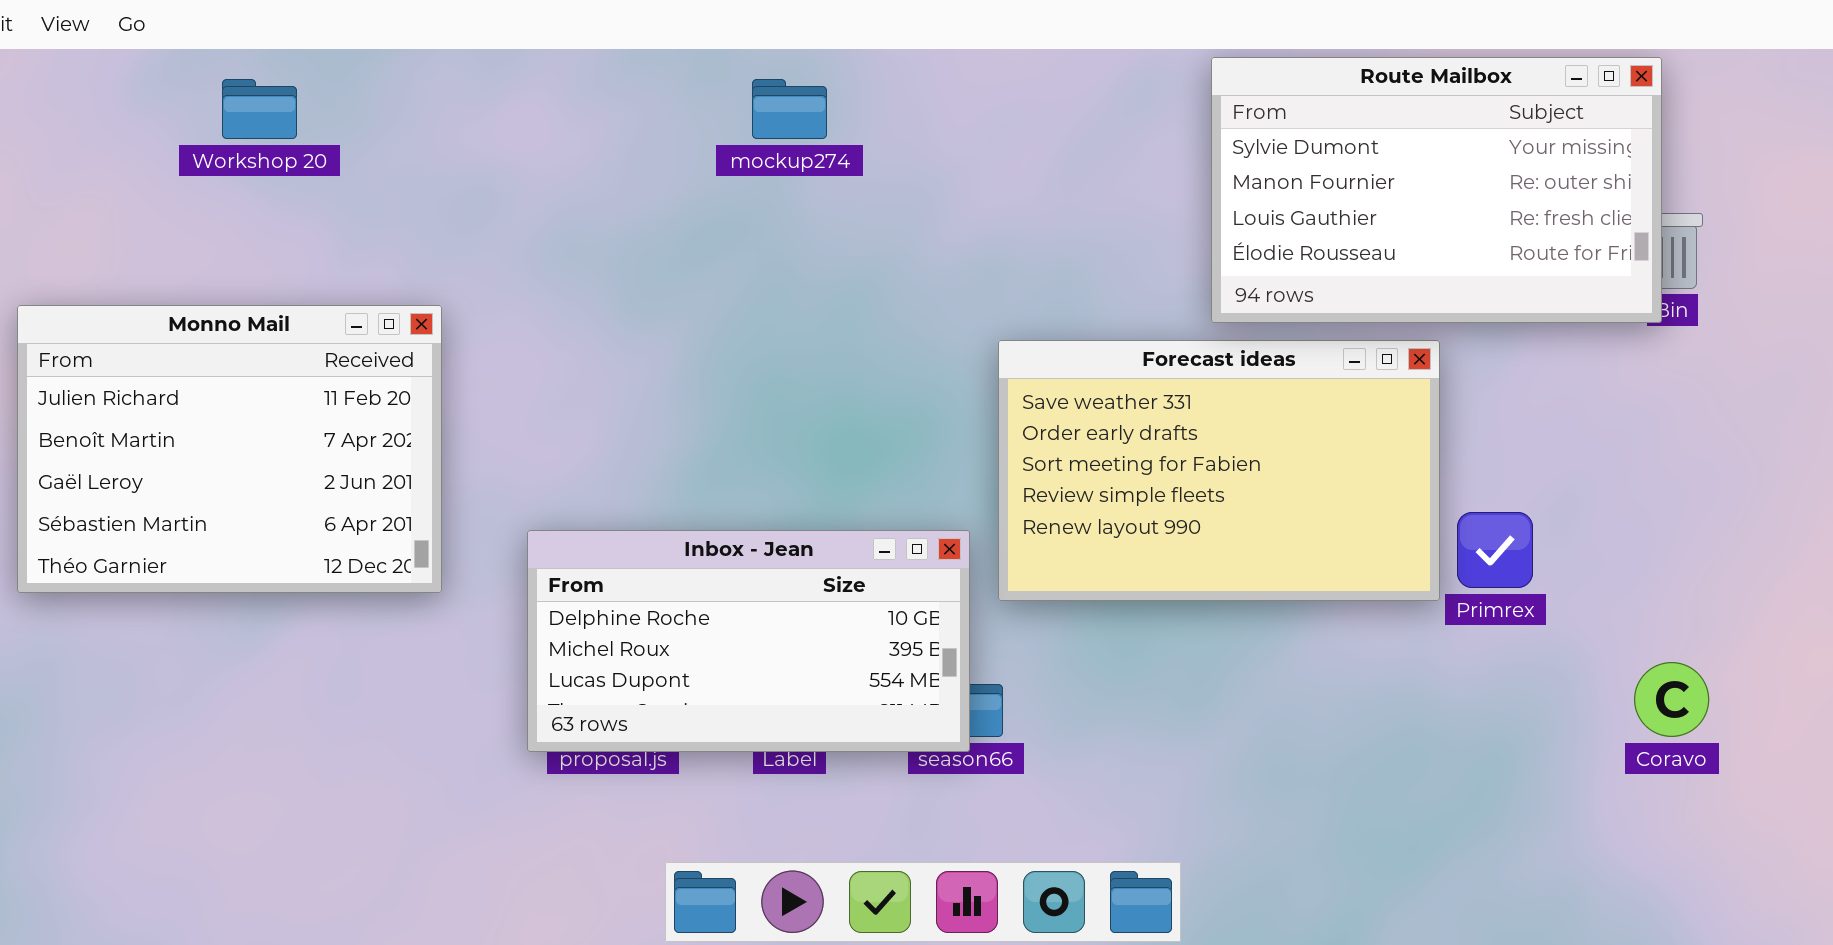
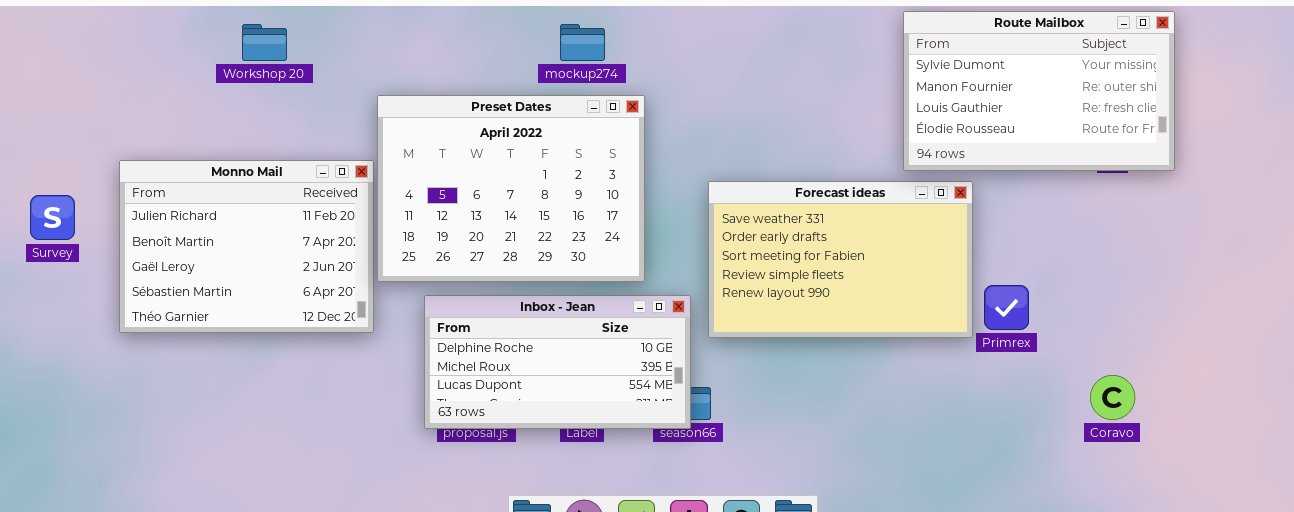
Route Mailbox: [1211,57,1662,323] -> [903,11,1175,171], moved
Preset Dates: none -> [377,95,645,282], opened

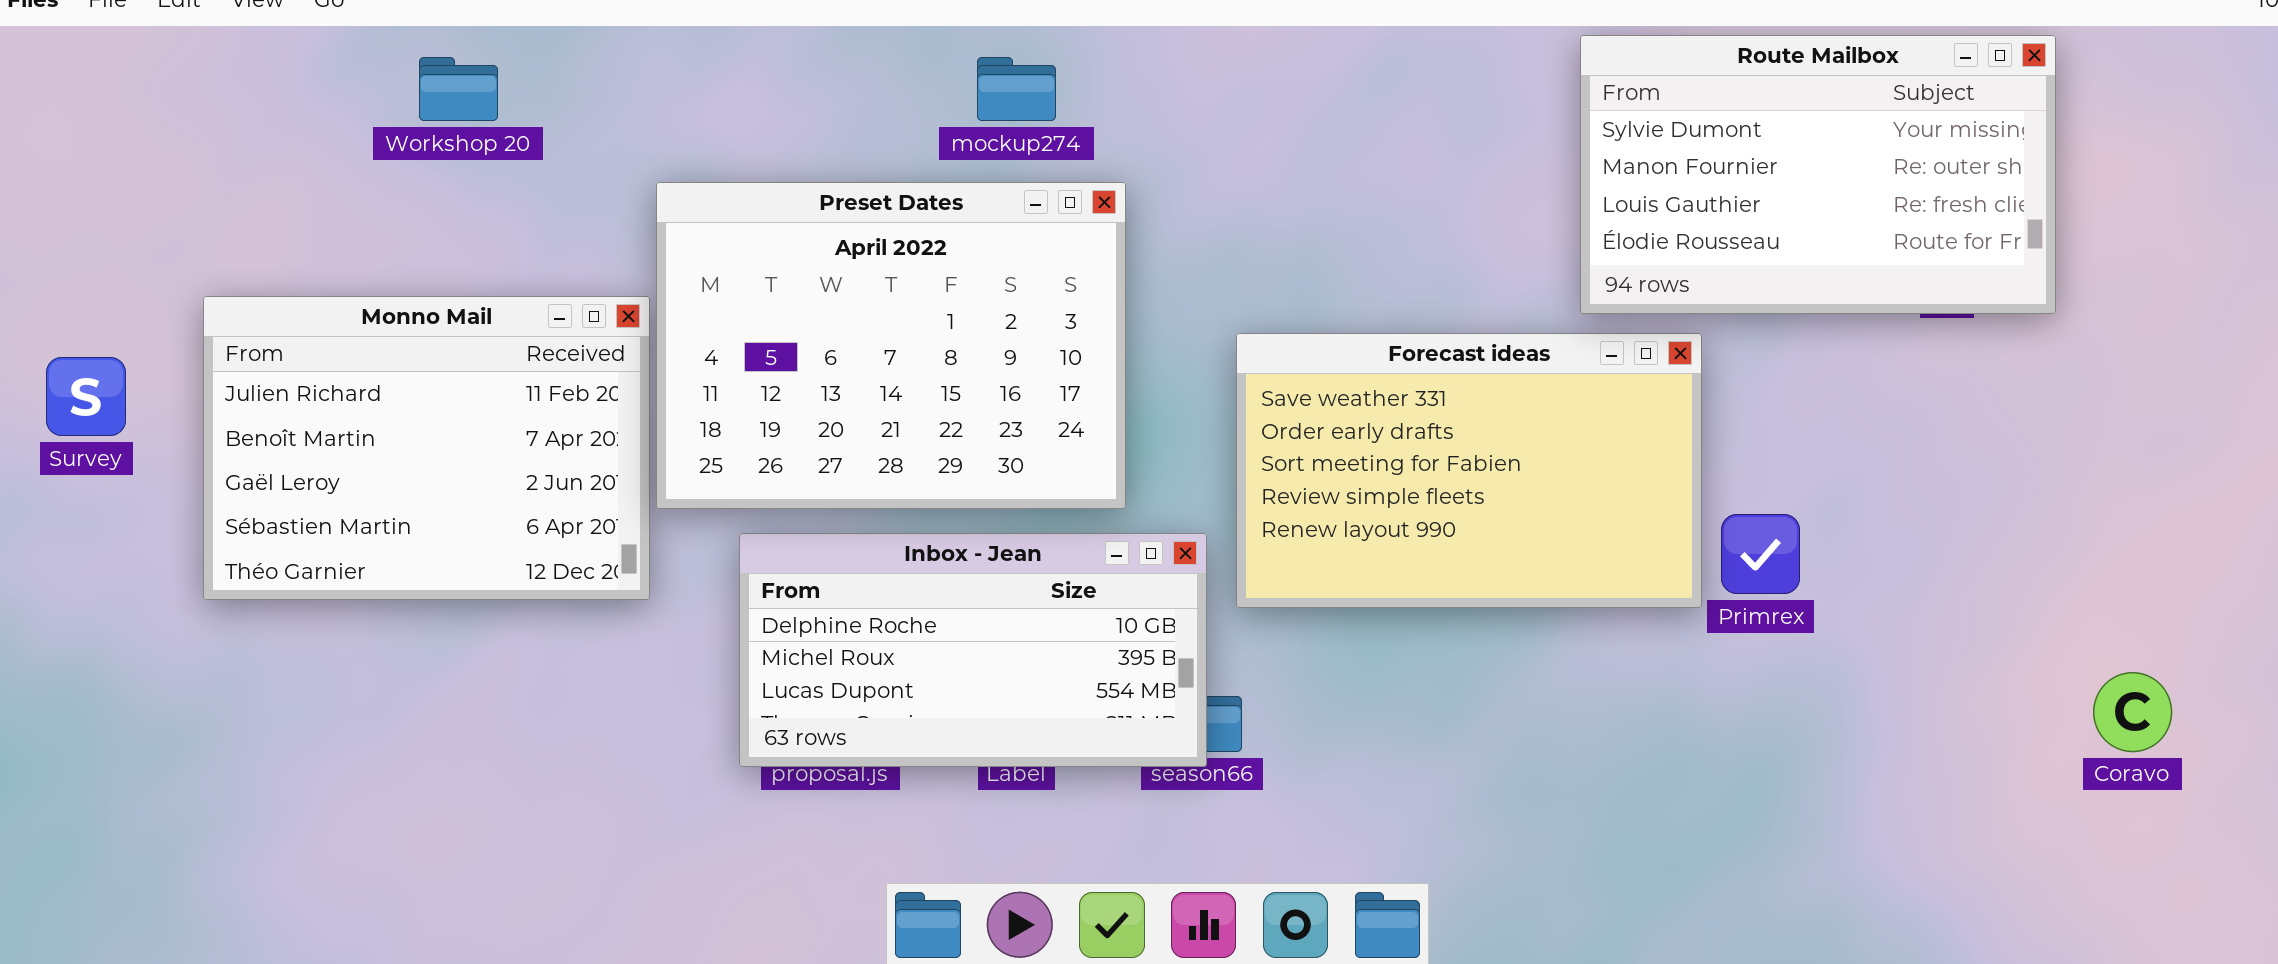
Coravo: [1090,375,1135,420] -> [2093,672,2172,752], moved

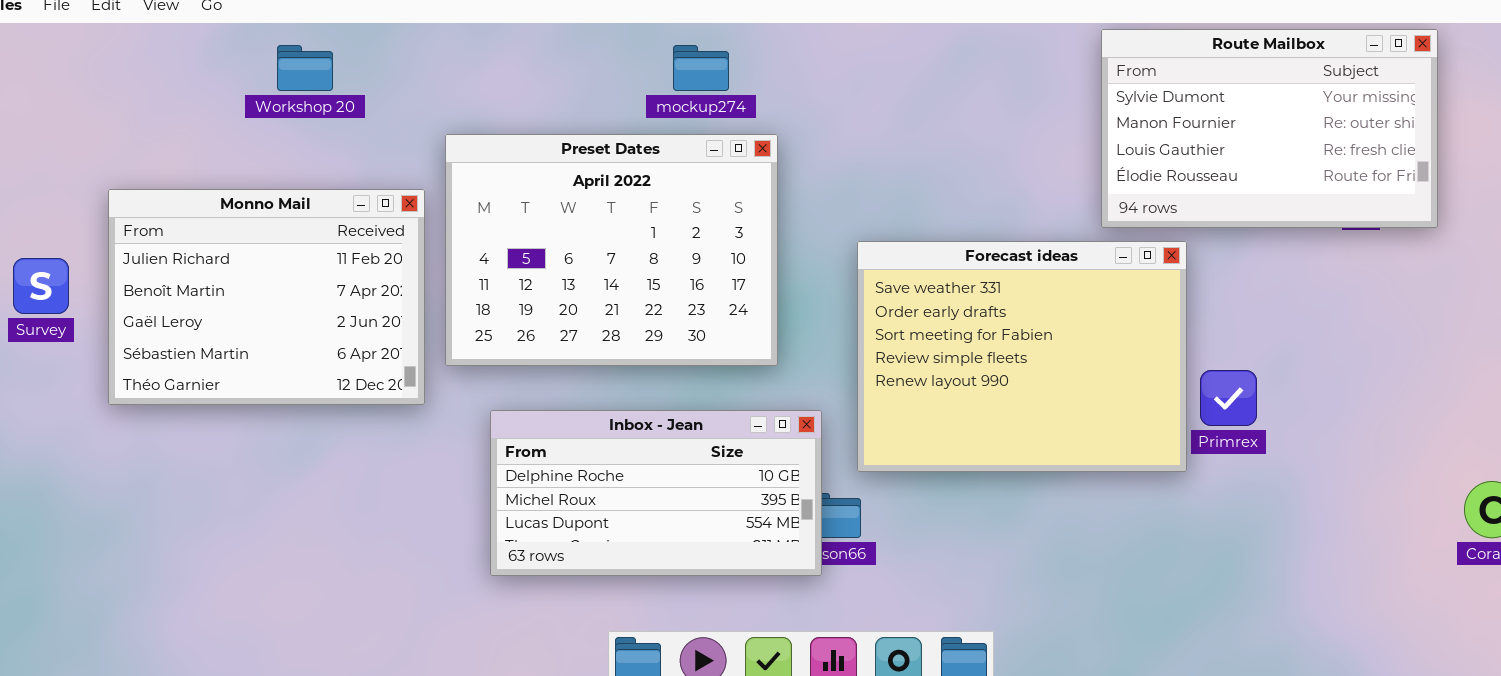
Monno Mail: [203,296,650,600] -> [108,189,425,405], moved
Forecast ideas: [1236,333,1702,608] -> [857,241,1187,472], resized
Inbox - Jean: [739,533,1207,767] -> [490,410,822,576], moved

